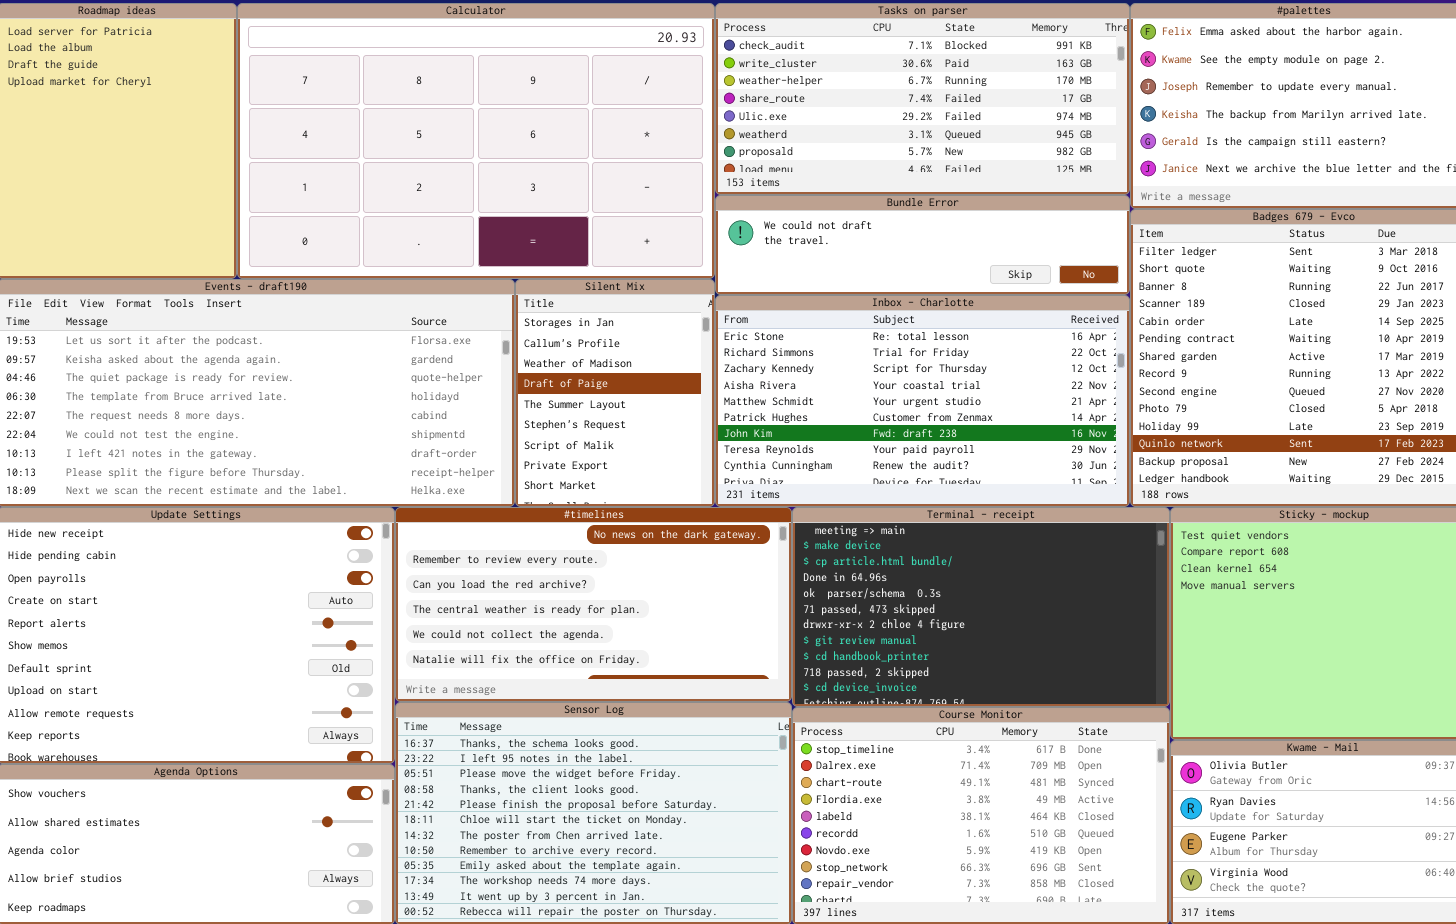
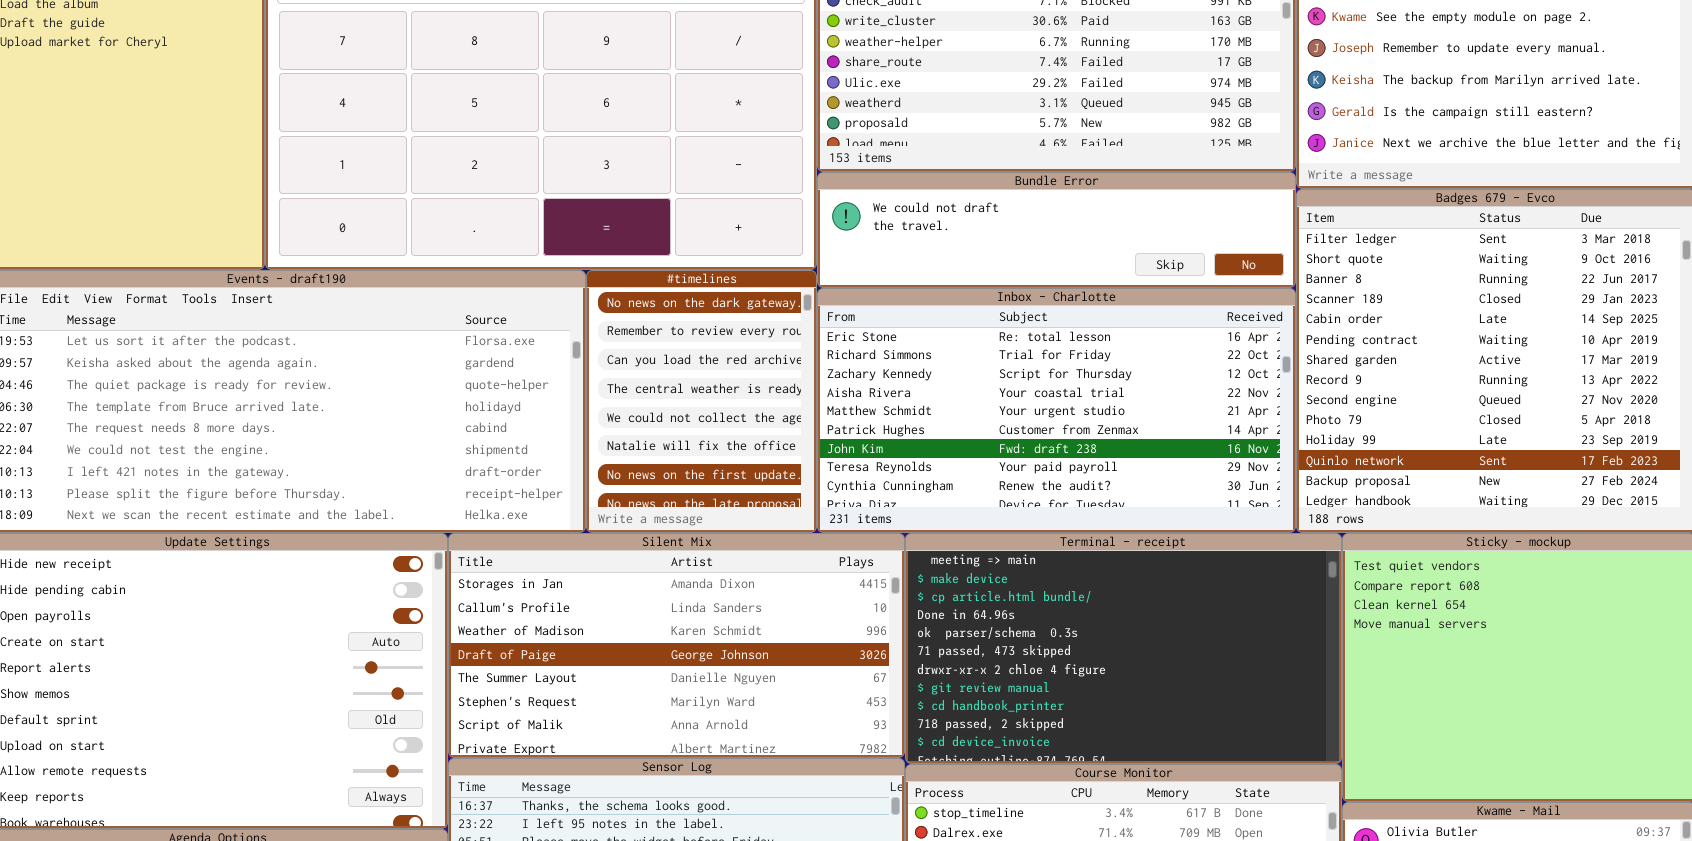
Silent Mix: [515,279,715,507] -> [448,533,905,758], moved, resized
#timelines: [395,507,792,702] -> [586,270,817,533], moved, resized

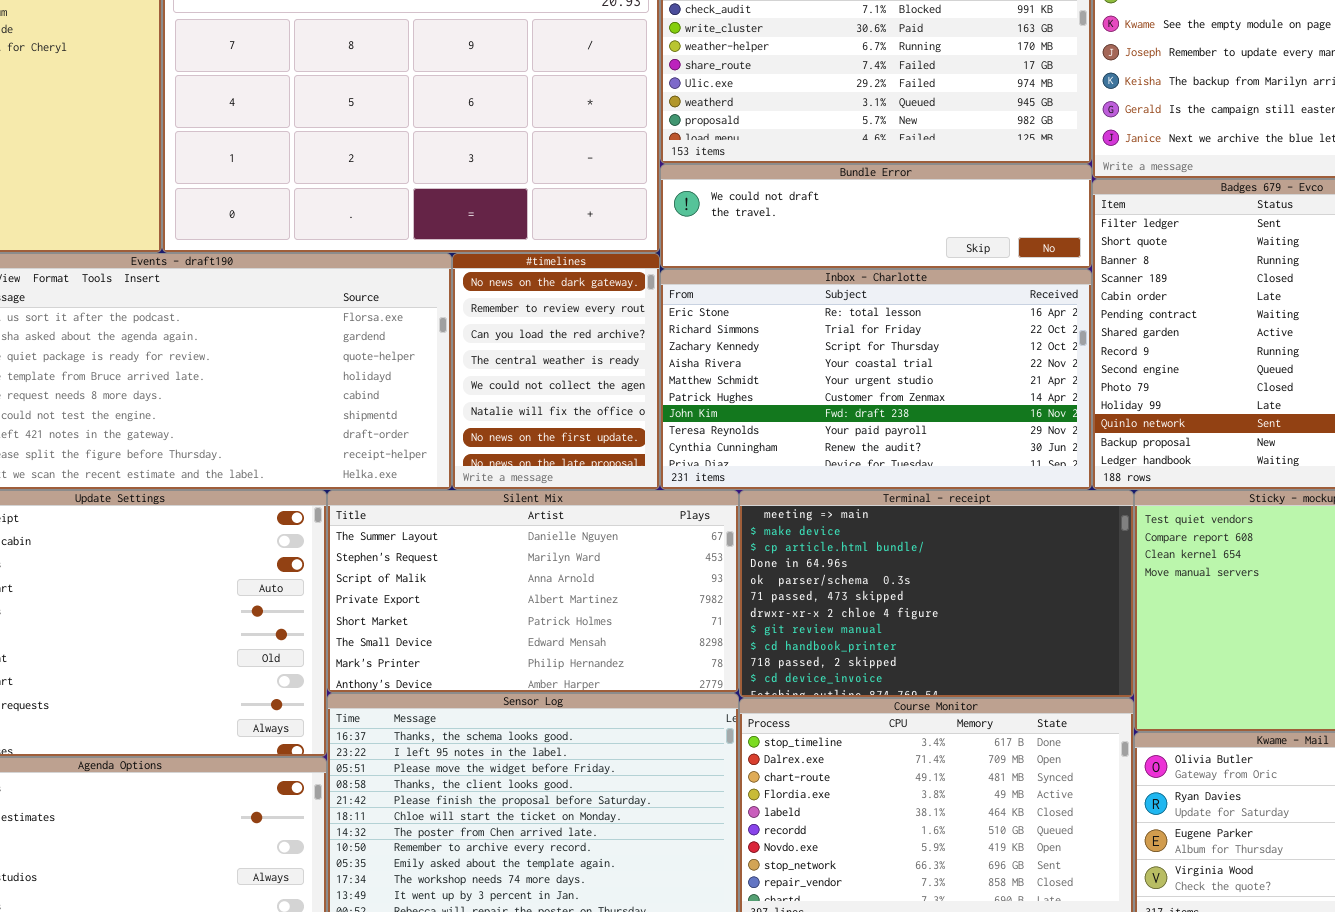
Silent Mix: [448,533,905,758] -> [327,490,739,693], scrolled down 4 rows

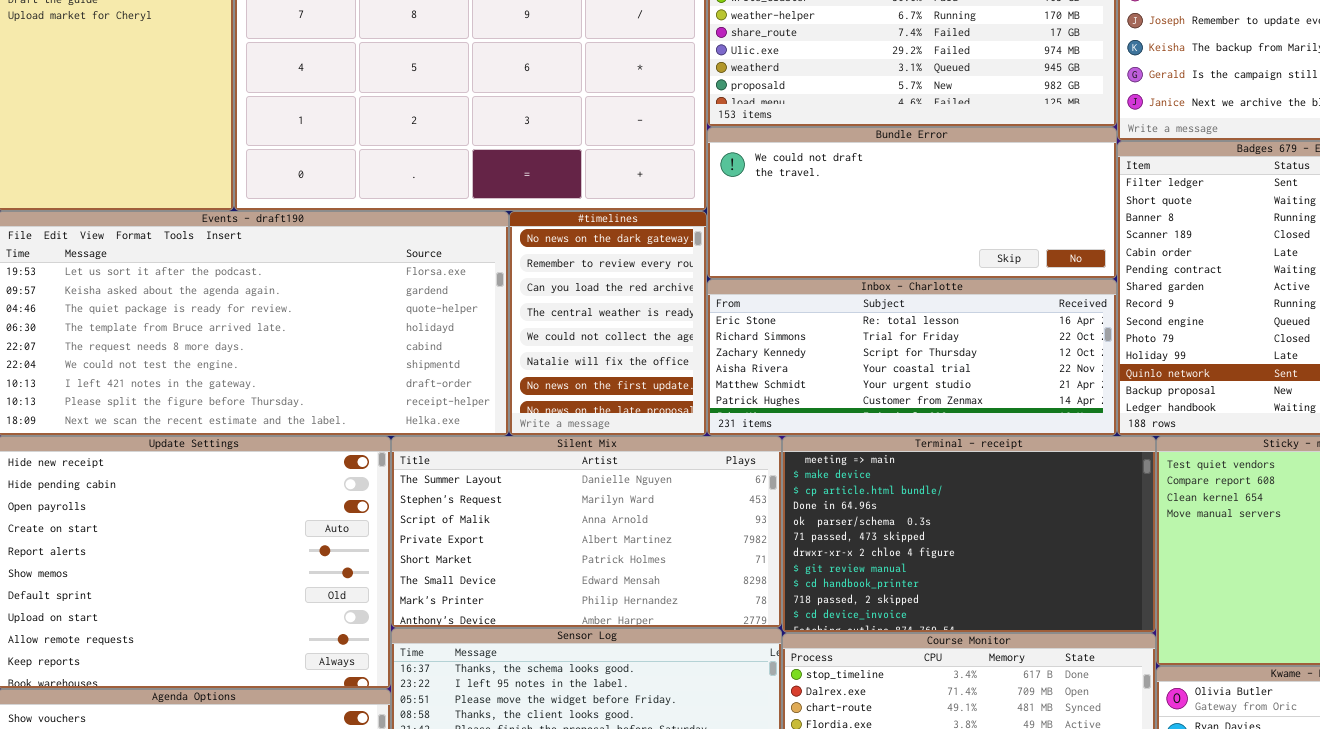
Bundle Error: [660,164,1092,269] -> [707,127,1117,279], resized
Inbox - Charlotte: [660,269,1092,490] -> [707,279,1117,436], resized

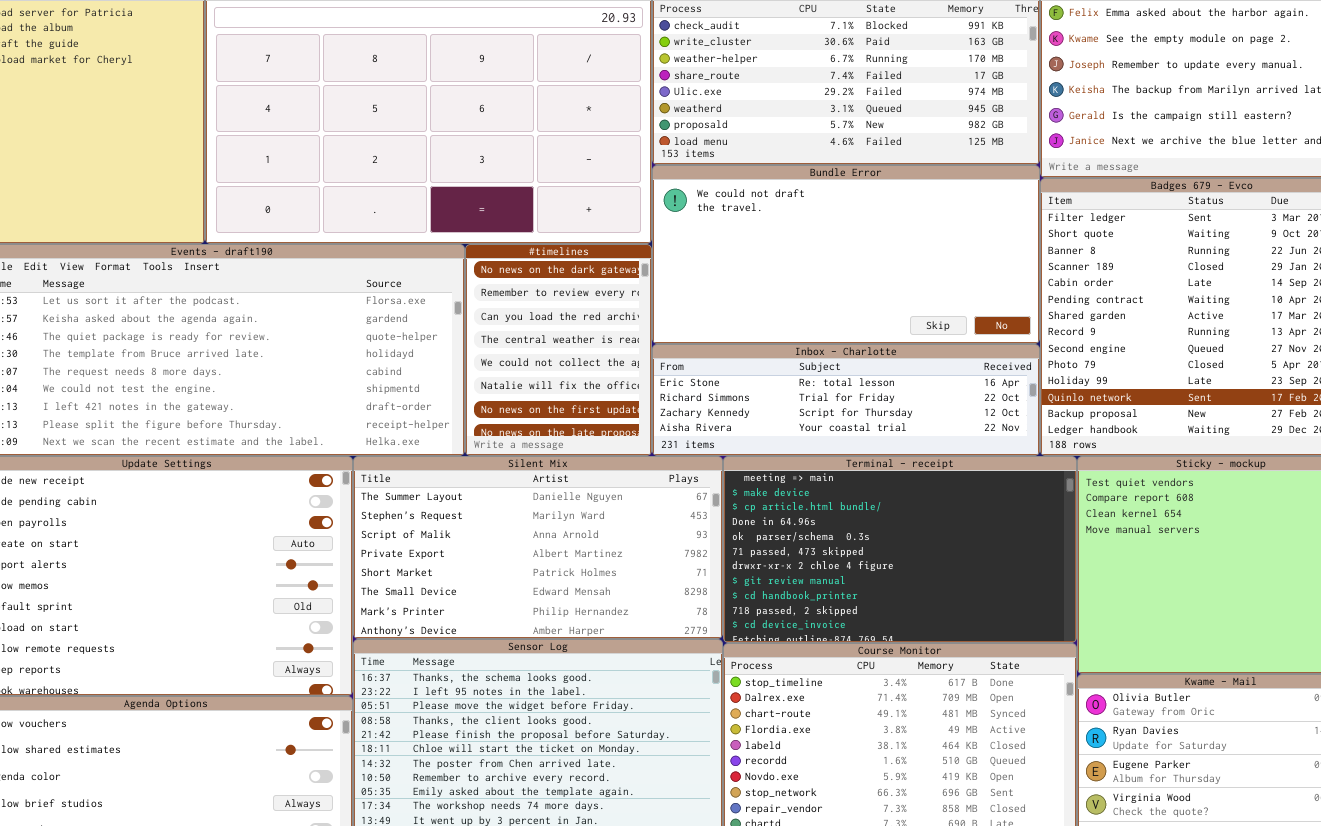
Bundle Error: [707,127,1117,279] -> [652,165,1040,344], resized
Inbox - Charlotte: [707,279,1117,436] -> [652,344,1040,456], resized

